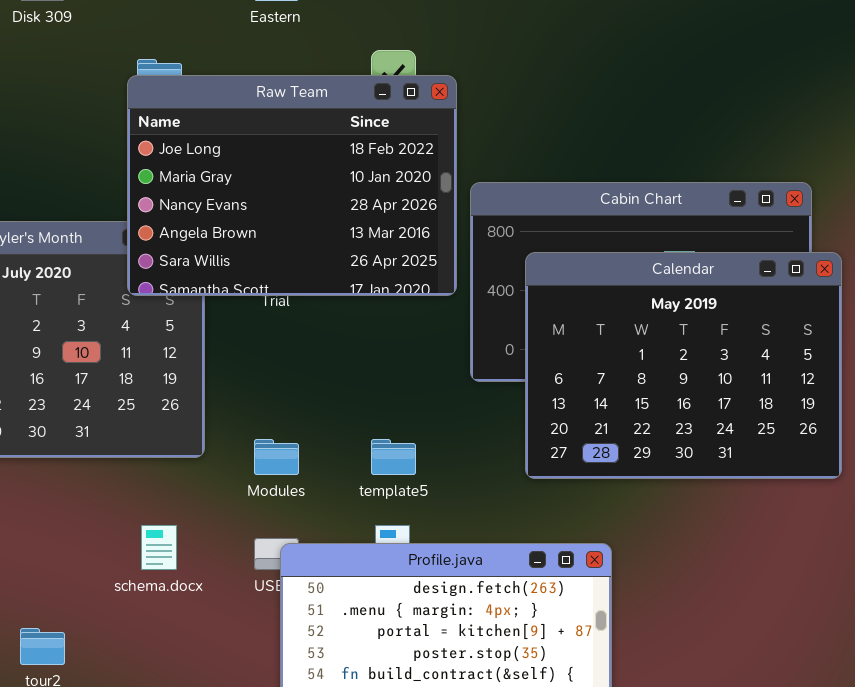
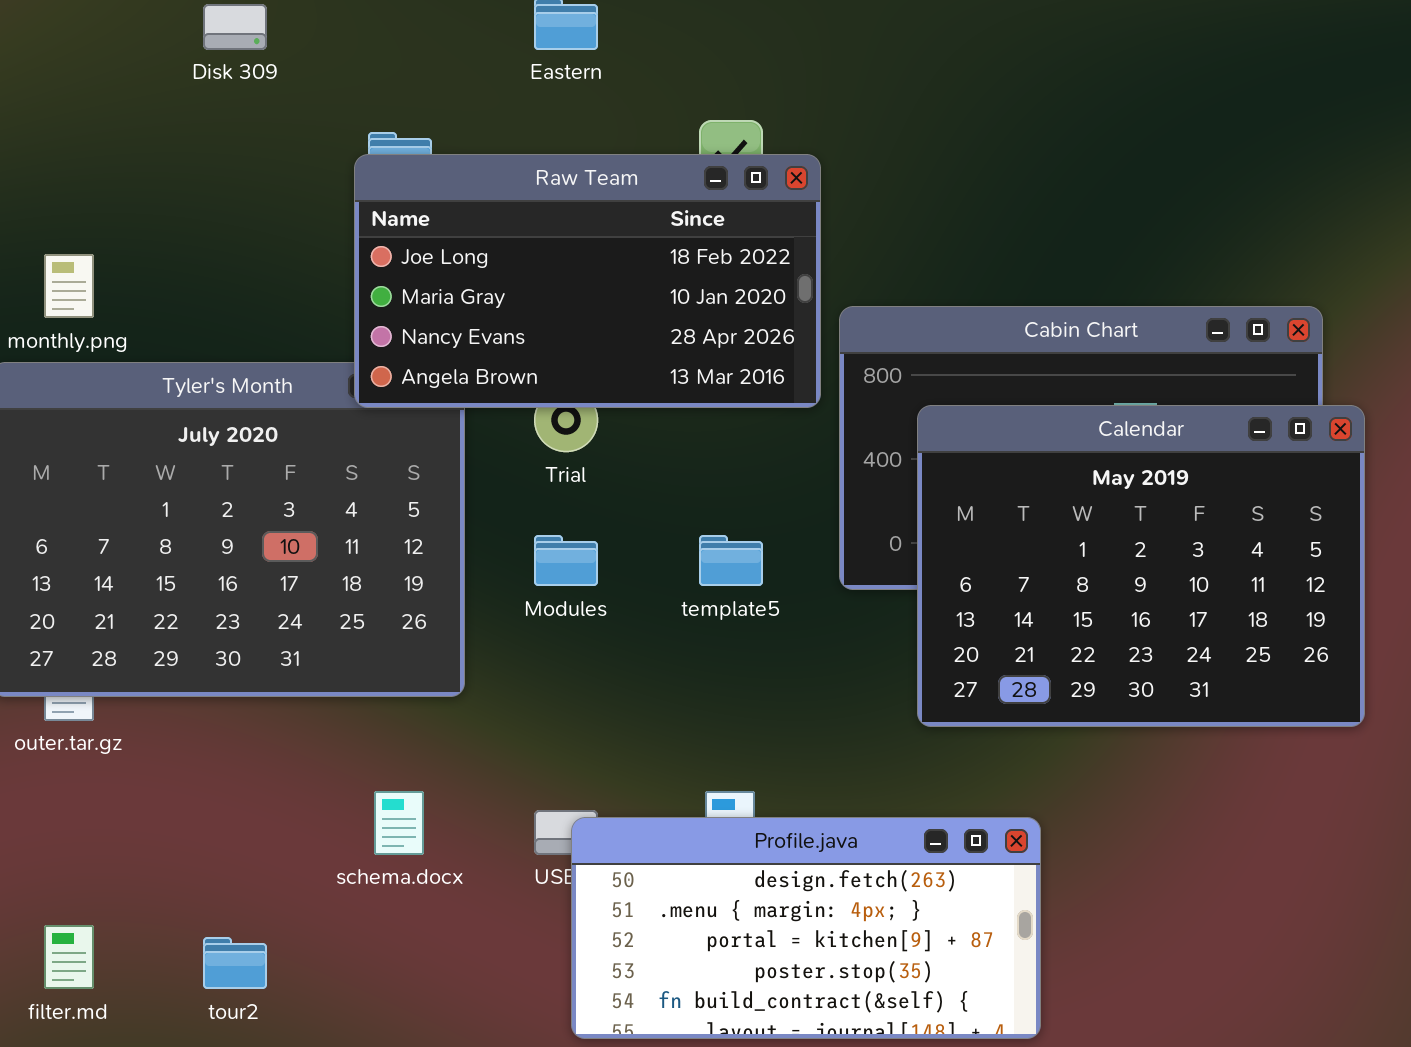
Raw Team: [127,75,457,296] -> [354,154,821,408], resized
Modules: [254,439,299,475] -> [534,535,598,586], moved
template5: [371,439,416,475] -> [699,535,763,586], moved

